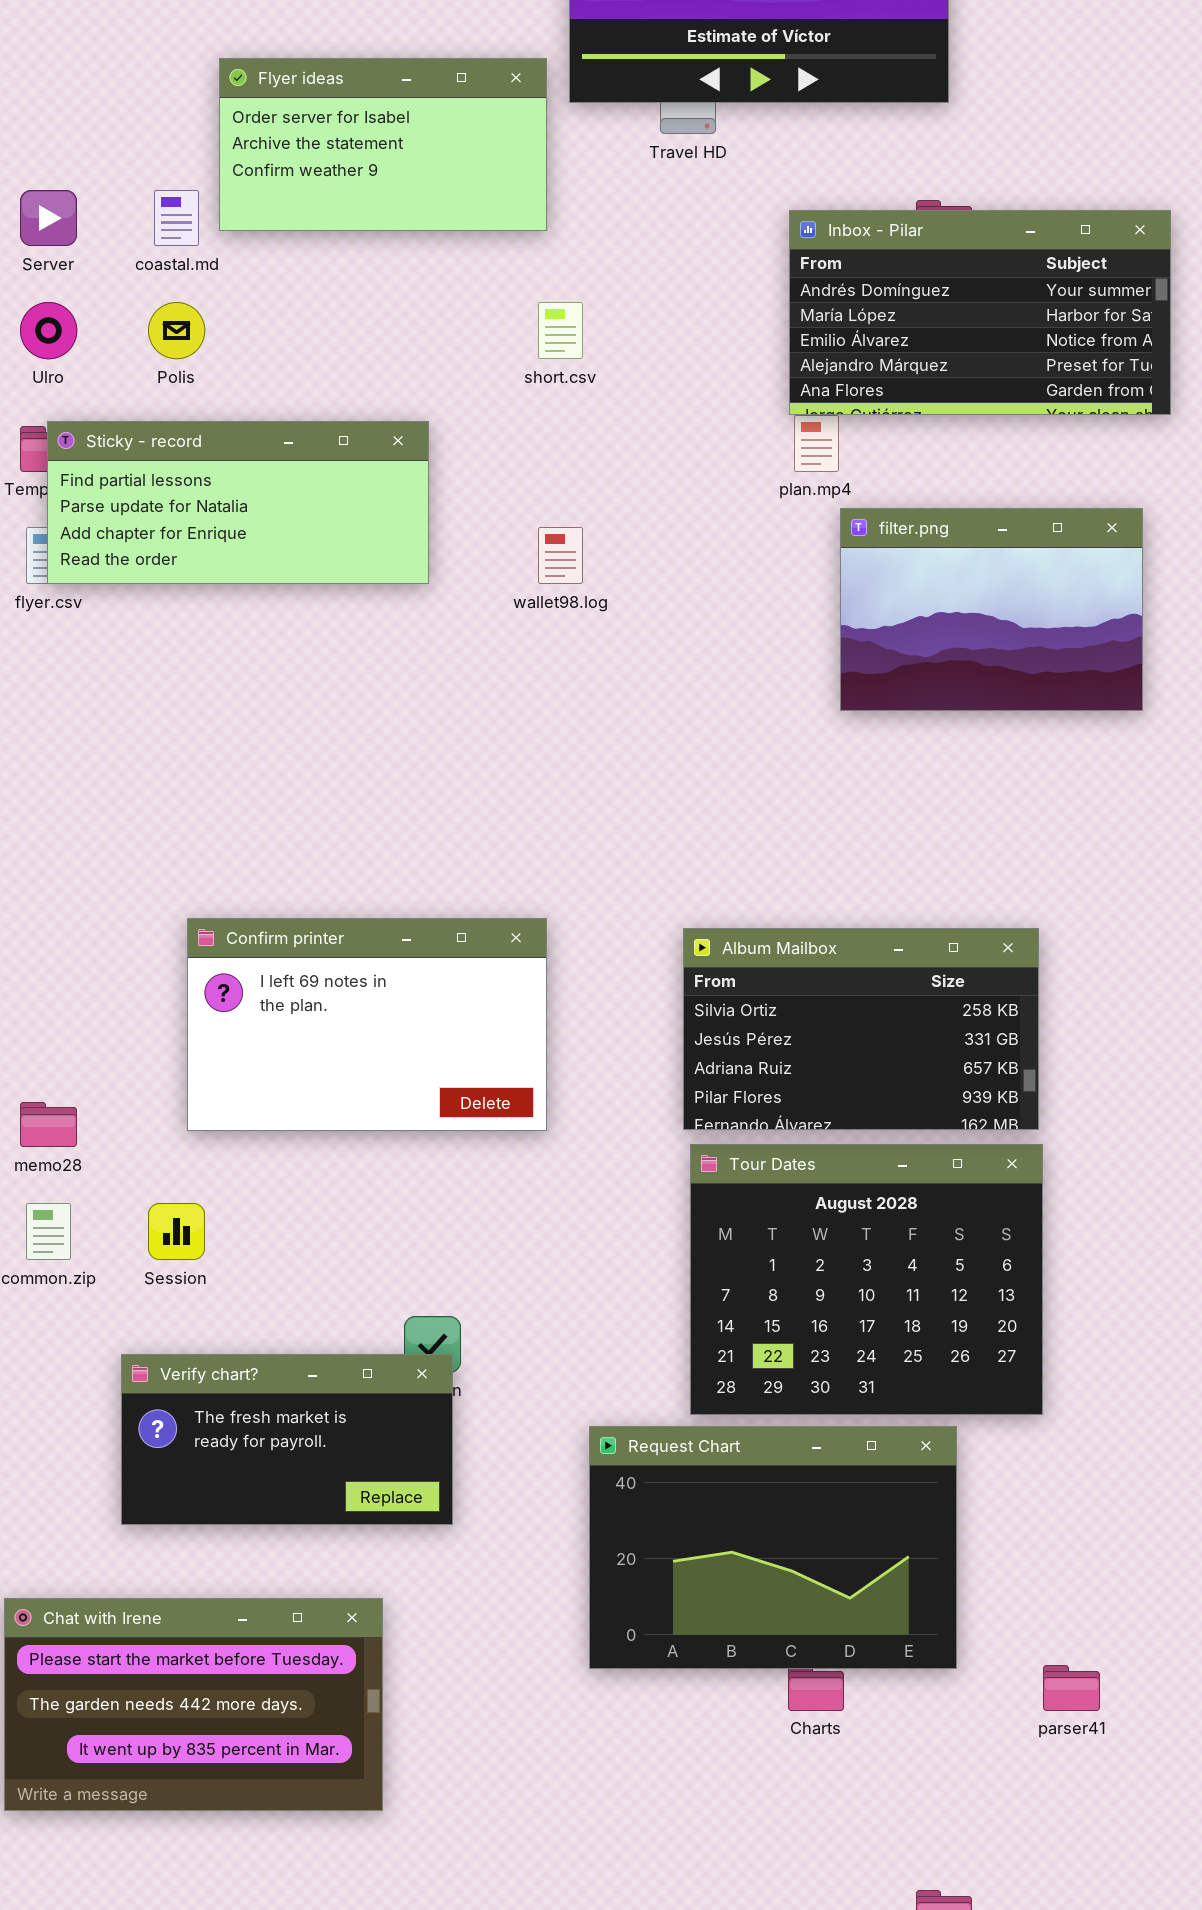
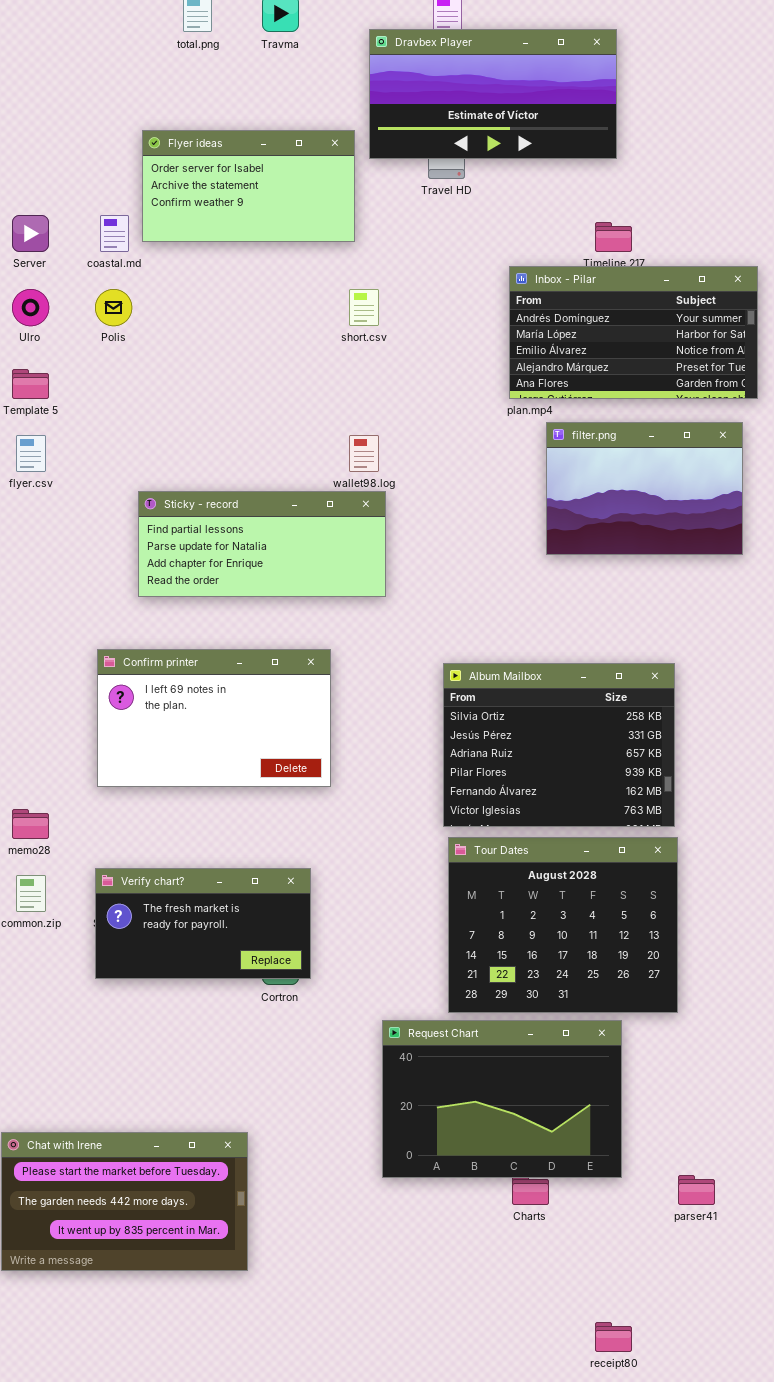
Inbox - Pilar: [789,210,1171,415] -> [509,266,758,399], moved
Sticky - record: [47,421,429,584] -> [138,491,386,597], moved
Confirm printer: [187,918,547,1131] -> [97,649,331,787], moved
Album Mailbox: [683,928,1039,1130] -> [443,663,675,827], resized
Verify chart?: [121,1354,453,1525] -> [95,868,311,979], moved

